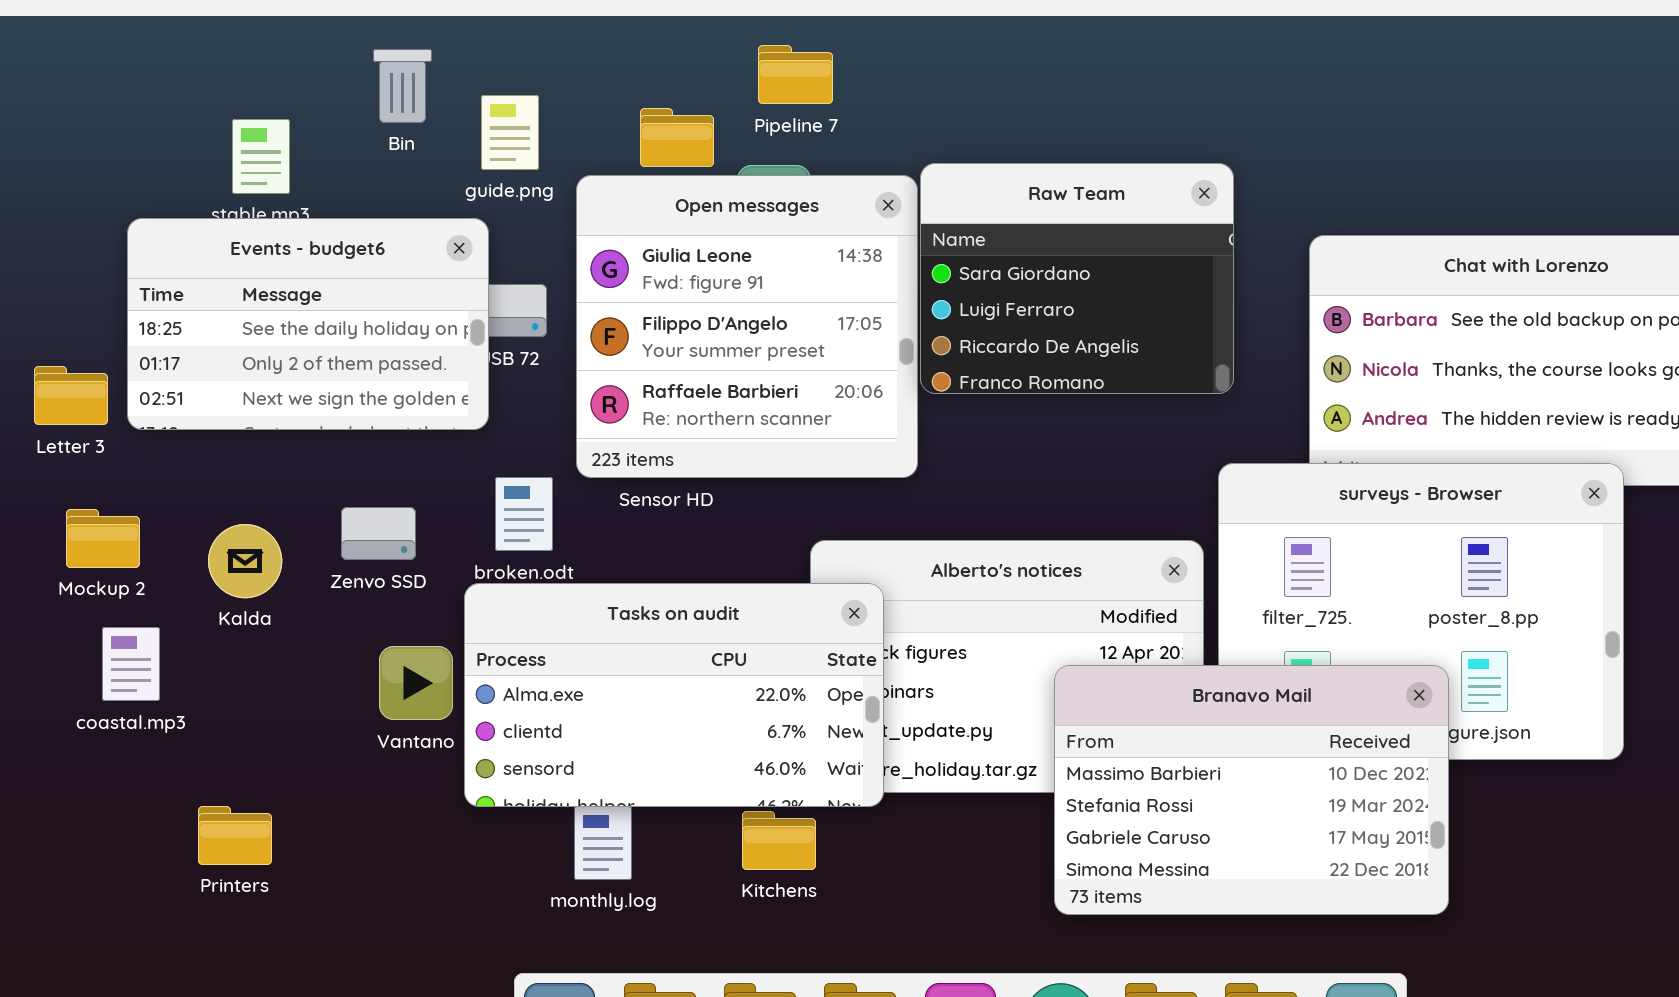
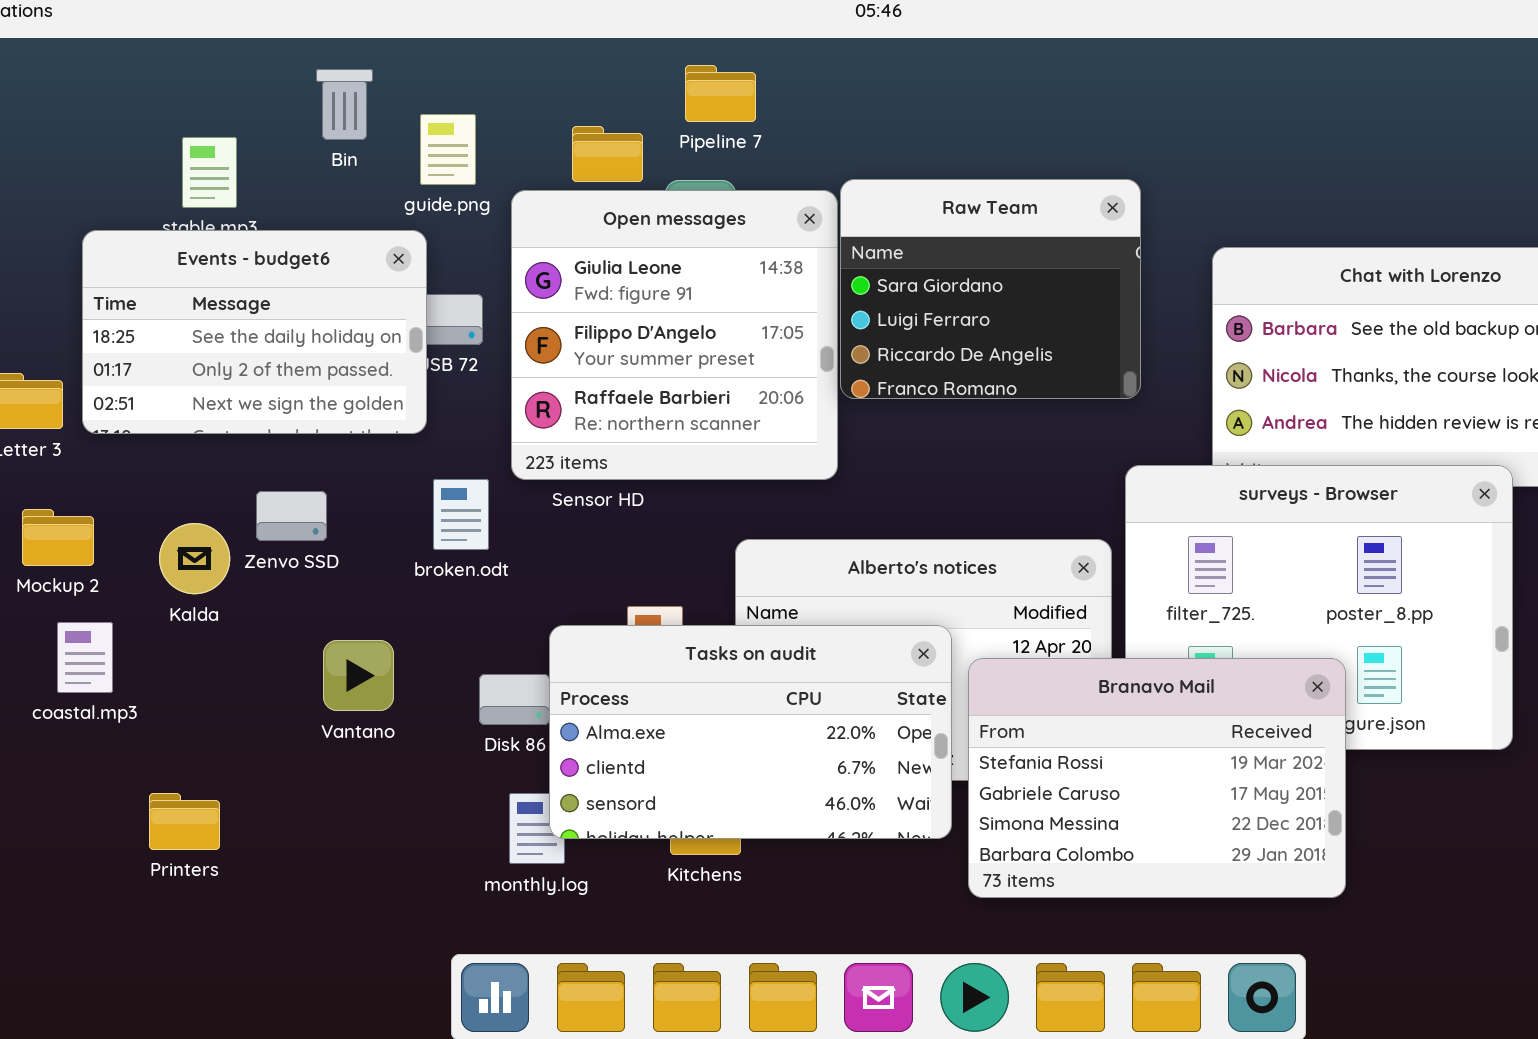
Zenvo SSD: [341,507,416,560] -> [256,491,327,541], moved
Tasks on audit: [464,583,884,807] -> [549,625,952,839], moved
Branavo Mail: [1054,665,1449,915] -> [968,658,1346,898], scrolled down 1 row

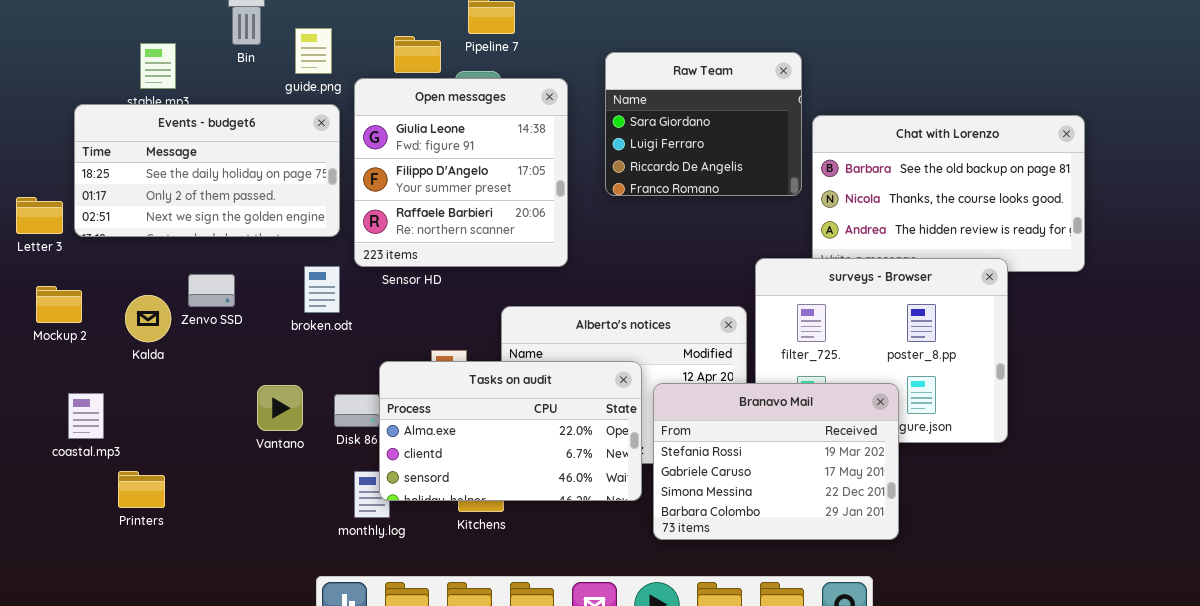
Raw Team: [840,179,1141,399] -> [605,52,802,196], moved
Events - budget6: [82,230,427,434] -> [74,104,340,237], resized
coastal.mp3: [57,622,113,693] -> [68,393,104,439], moved
Vantano: [323,640,394,711] -> [257,385,303,431], moved

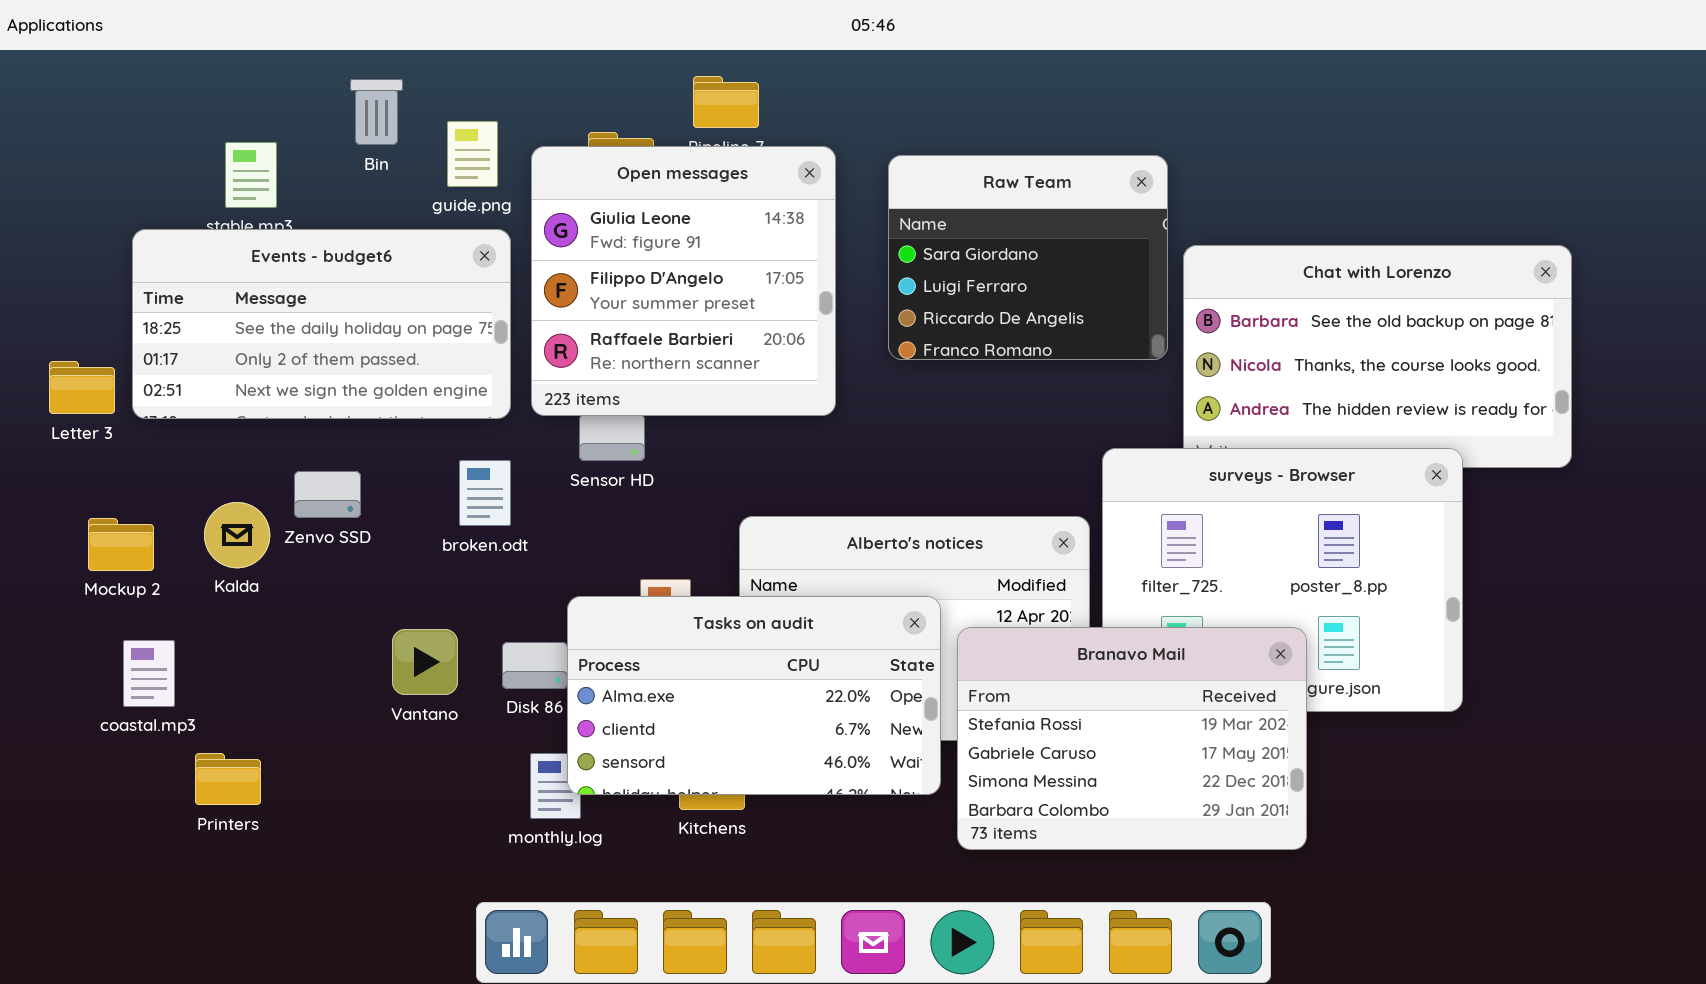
Open messages: [354,78,568,267] -> [531,146,836,416], moved
Mockup 2: [36,286,82,323] -> [88,518,154,571], moved

